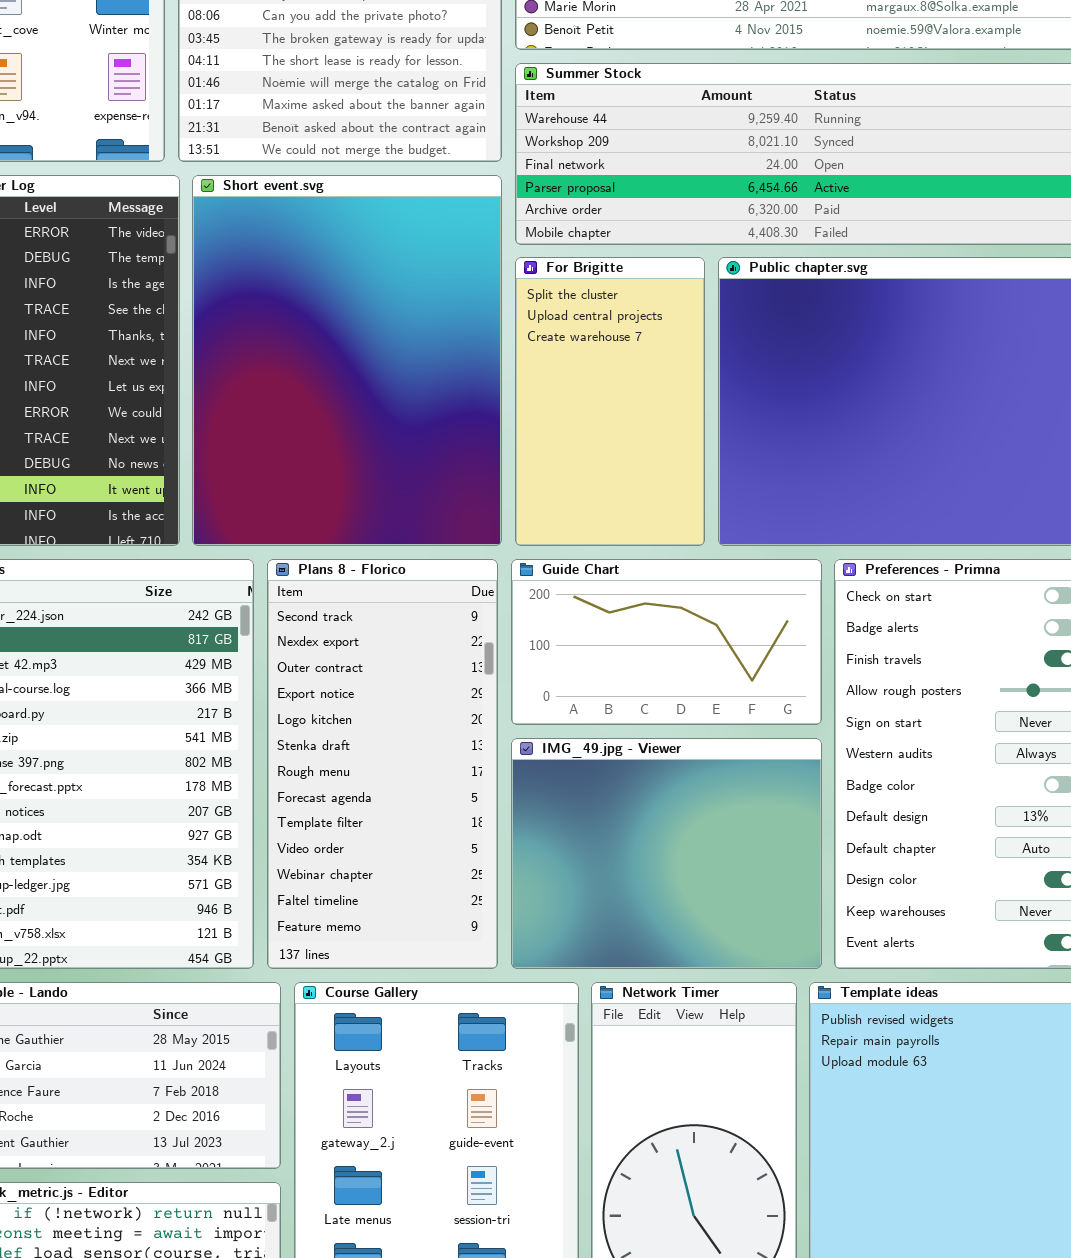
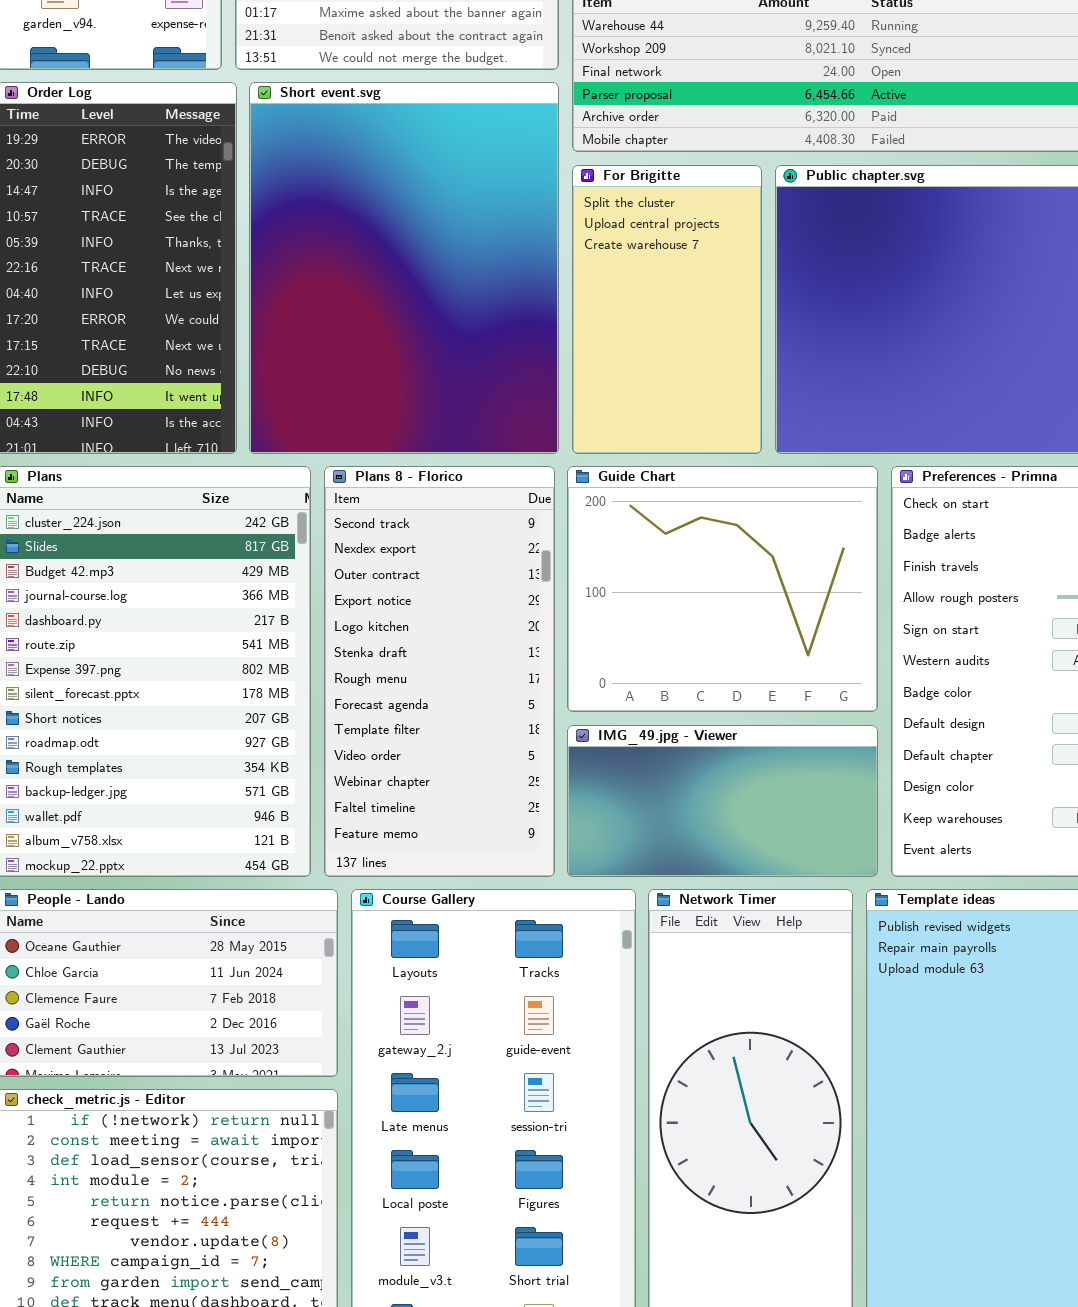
Guide Chart: [511,559,822,725] -> [567,466,878,712], resized
IMG_49.jpg - Viewer: [511,738,822,969] -> [567,725,878,877], resized

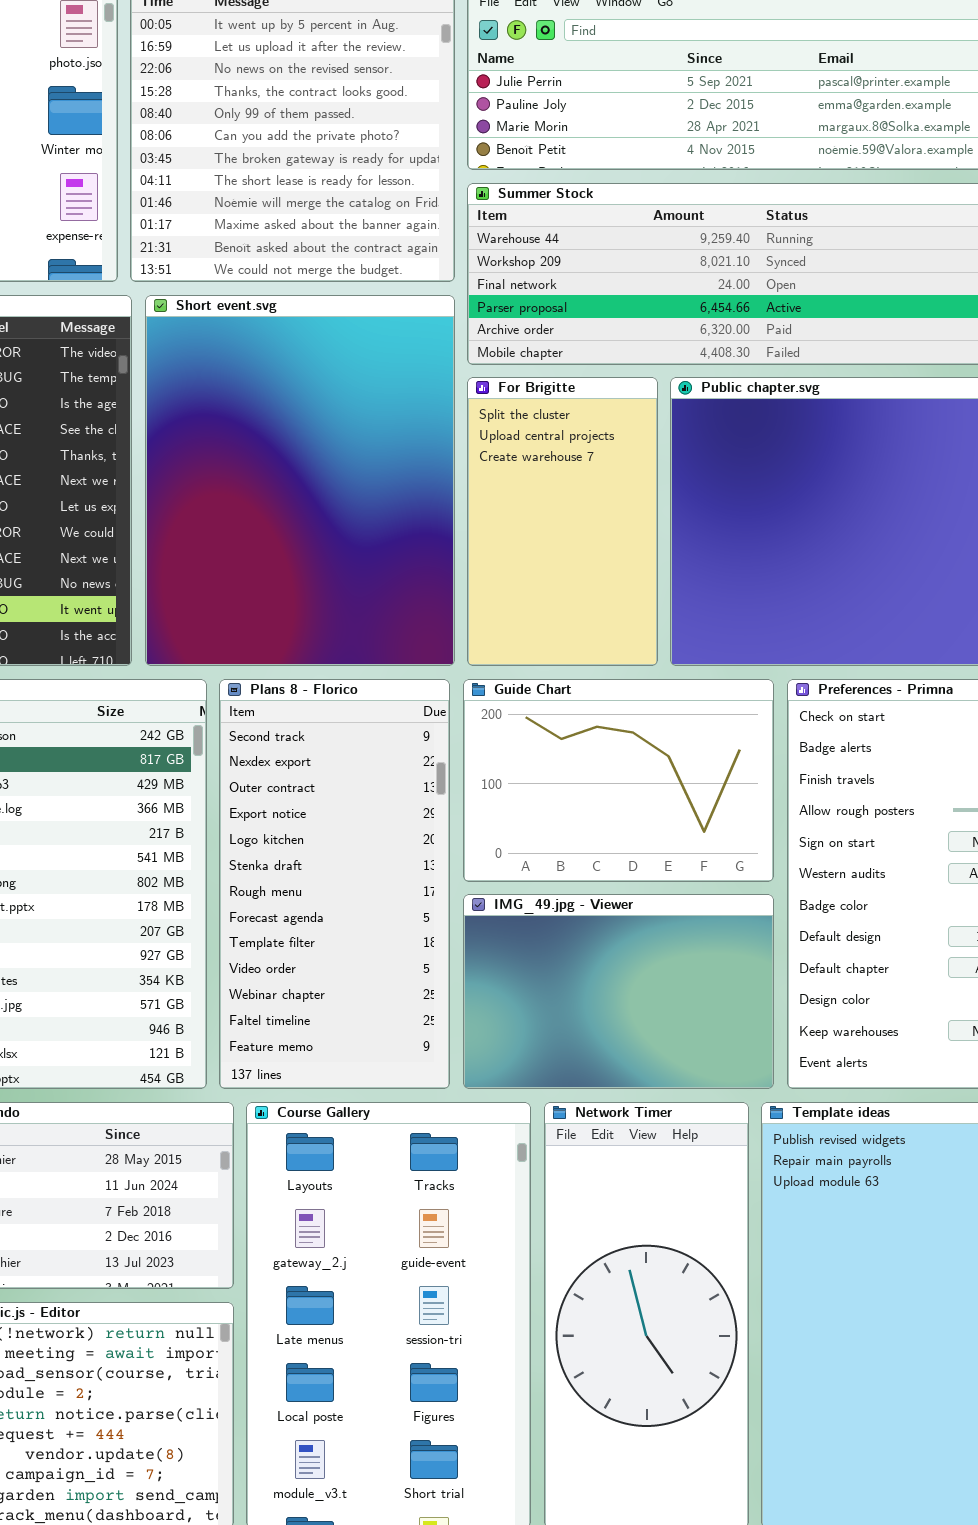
Guide Chart: [567,466,878,712] -> [463,679,774,882], resized
IMG_49.jpg - Viewer: [567,725,878,877] -> [463,894,774,1089], resized

